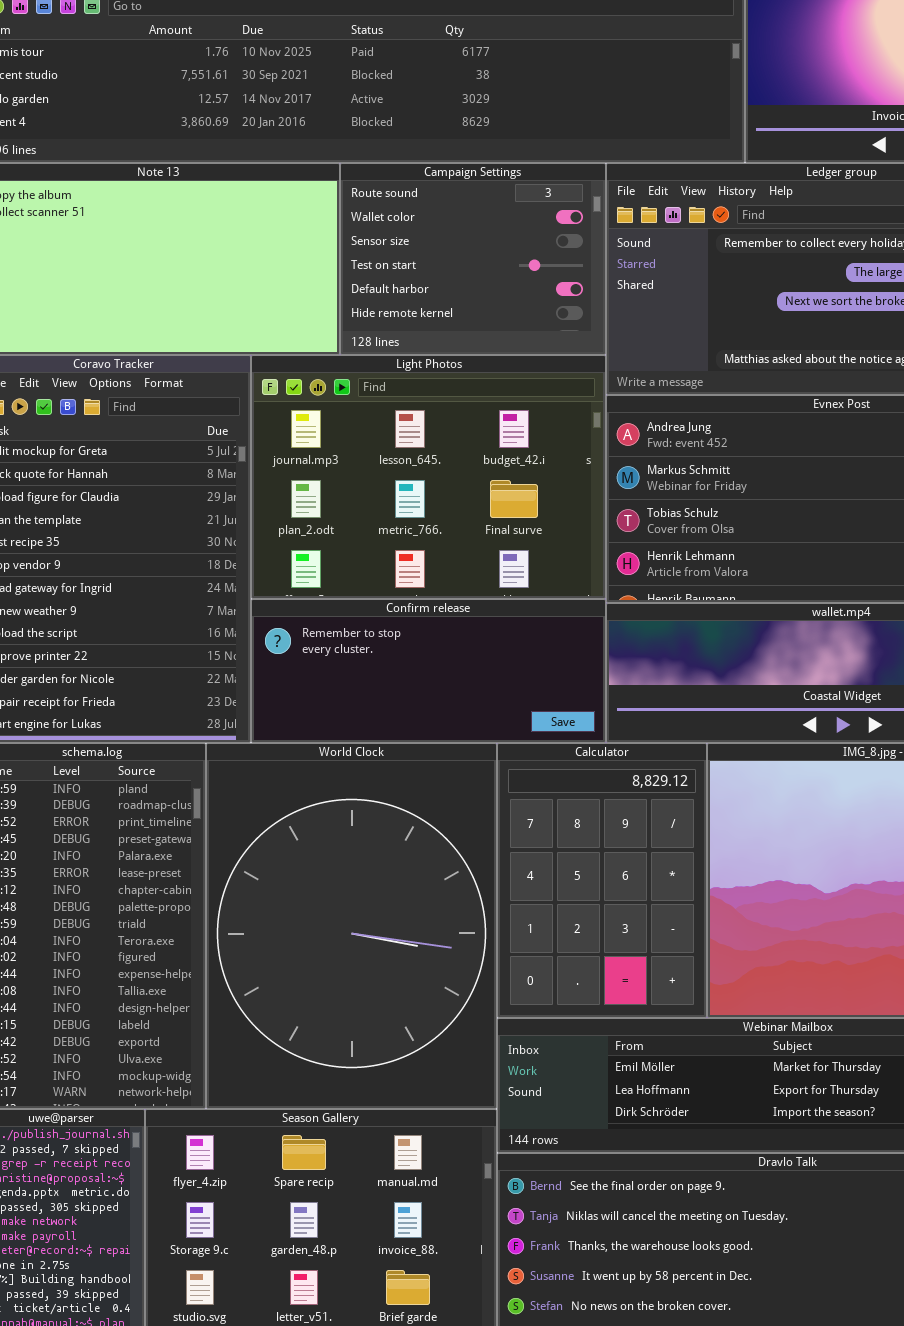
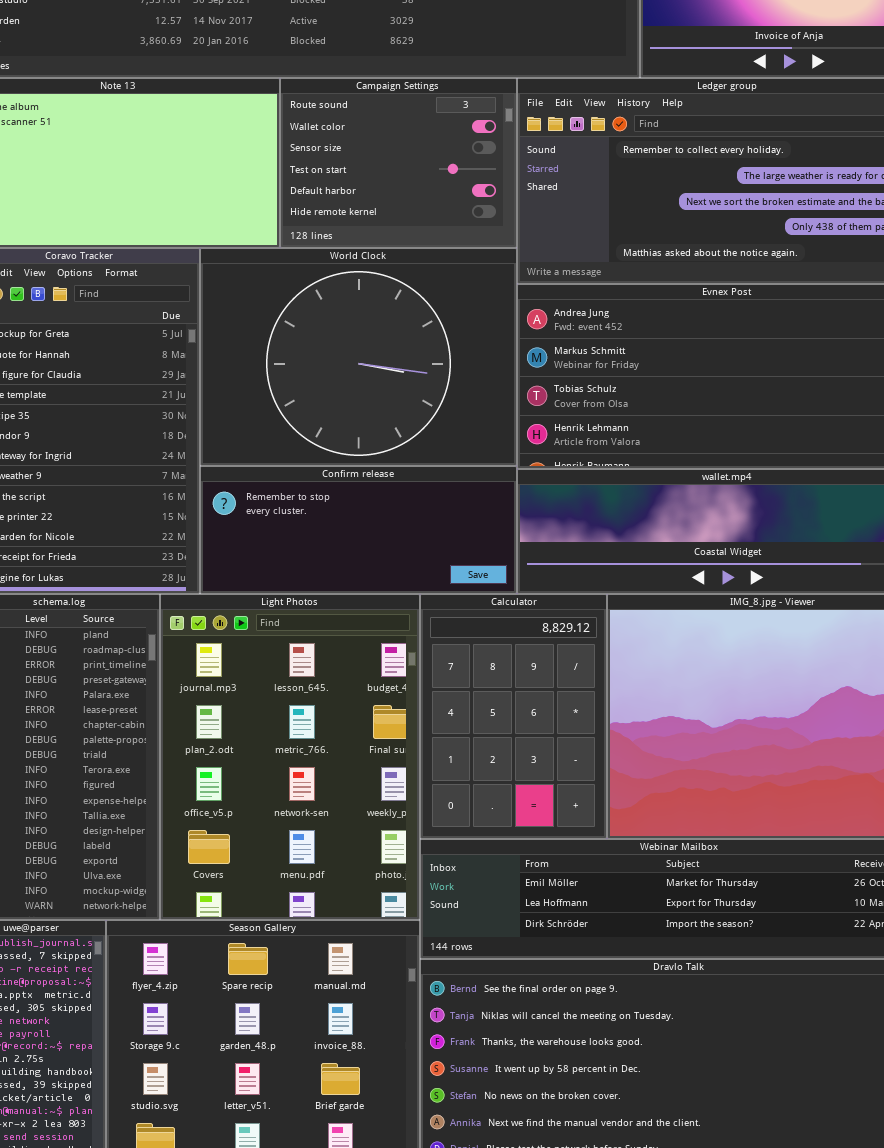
Light Photos: [251,355,606,599] -> [160,594,420,920], moved, resized
World Clock: [206,743,497,1109] -> [200,248,517,466], moved, resized

